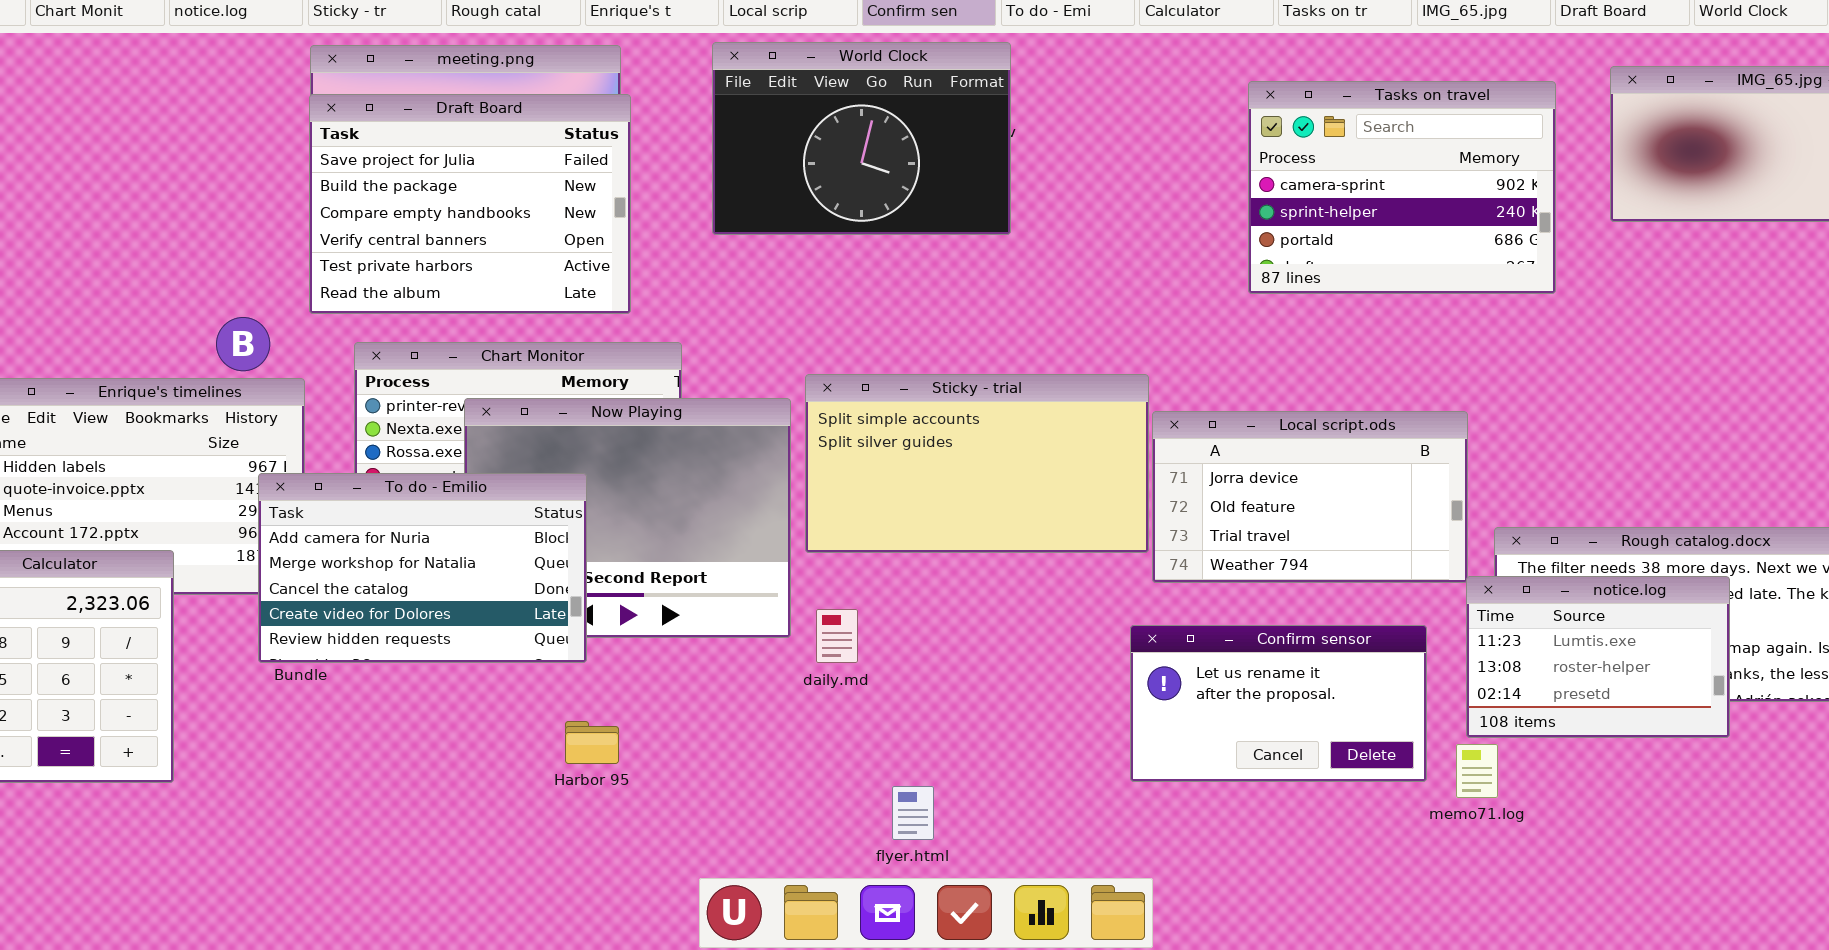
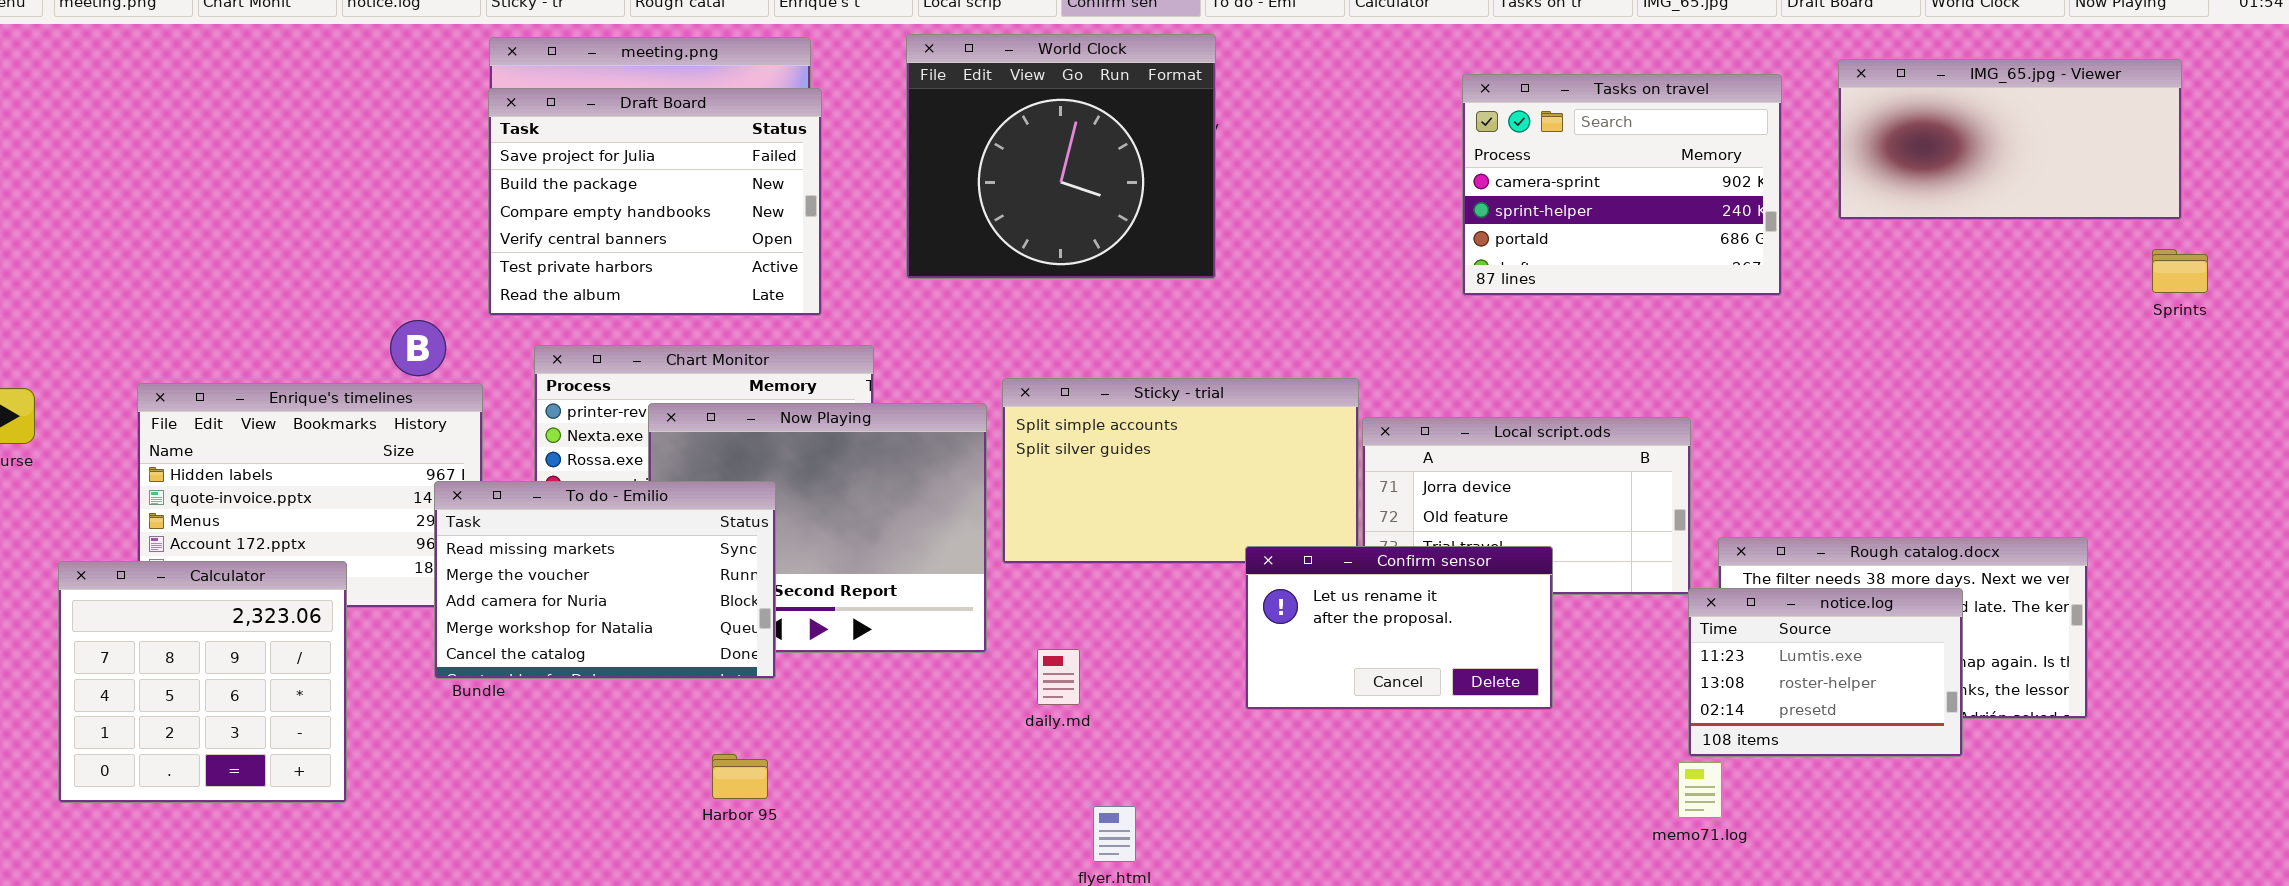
World Clock: [712,42,1011,235] -> [906,34,1216,279], resized
To do - Emilio: [258,473,587,663] -> [434,481,776,679], scrolled up 2 rows
daily.md: [816,609,858,663] -> [1037,649,1080,705], moved
Confirm sensor: [1130,625,1427,782] -> [1245,546,1553,710], moved
Harbor 95: [565,721,619,764] -> [712,754,768,799], moved

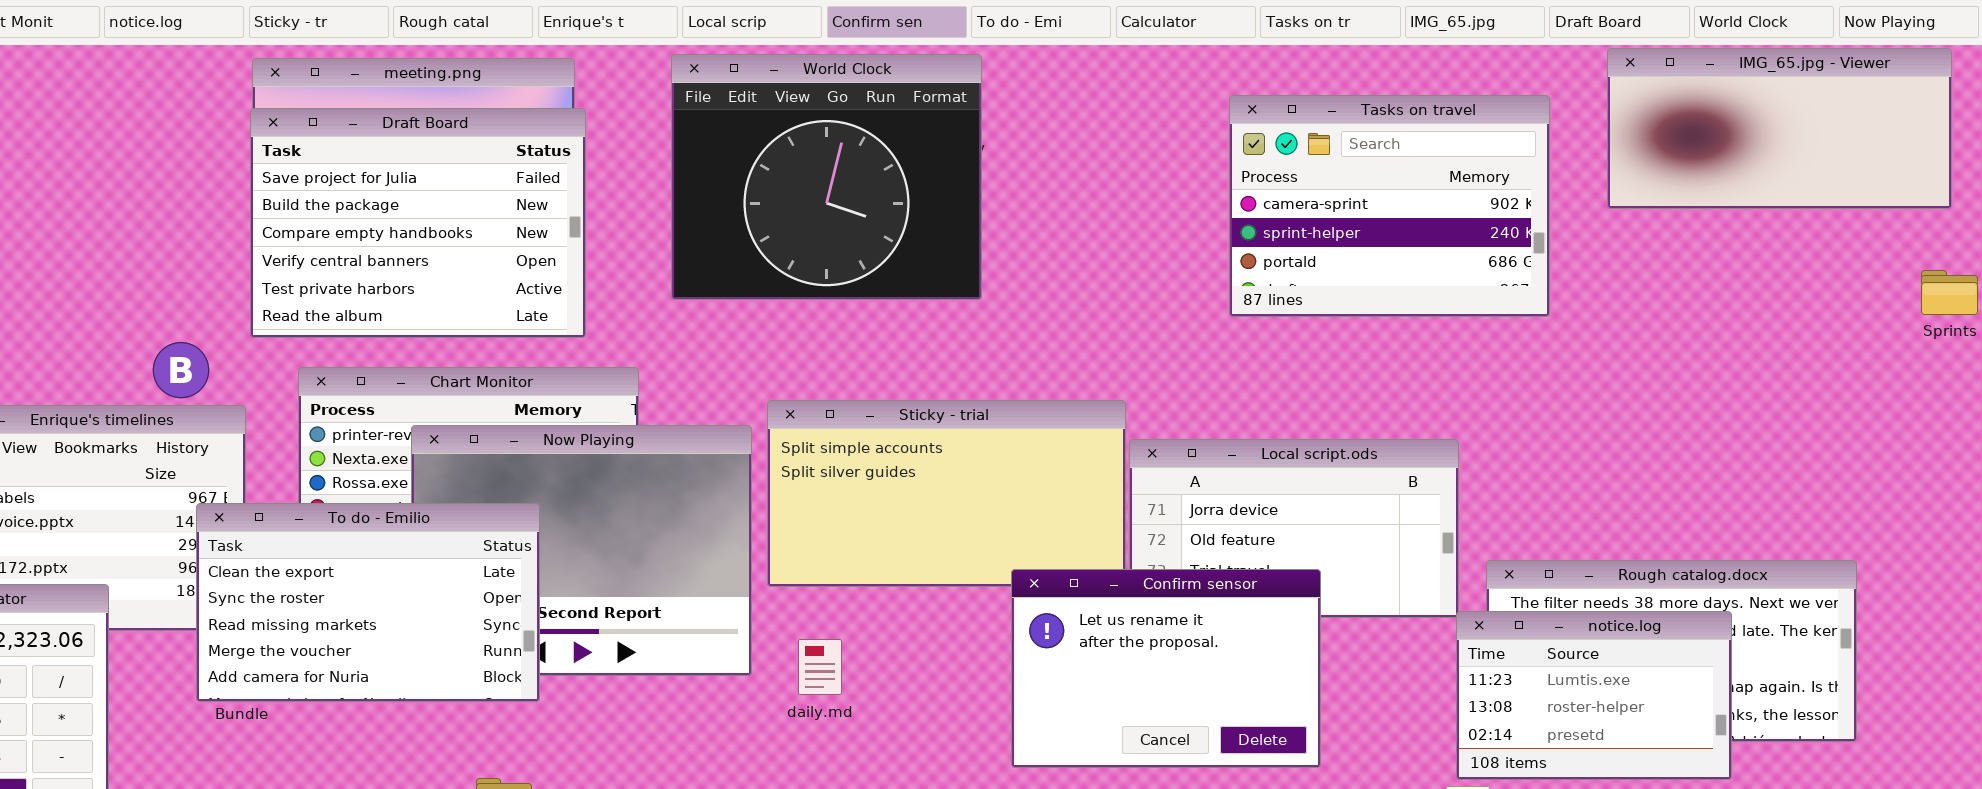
IMG_65.jpg - Viewer: [1838,59,2182,220] -> [1607,48,1952,209], moved
To do - Emilio: [434,481,776,679] -> [196,503,540,702], scrolled up 2 rows
Confirm sensor: [1245,546,1553,710] -> [1011,569,1321,768], resized
daily.md: [1037,649,1080,705] -> [798,639,842,695], moved

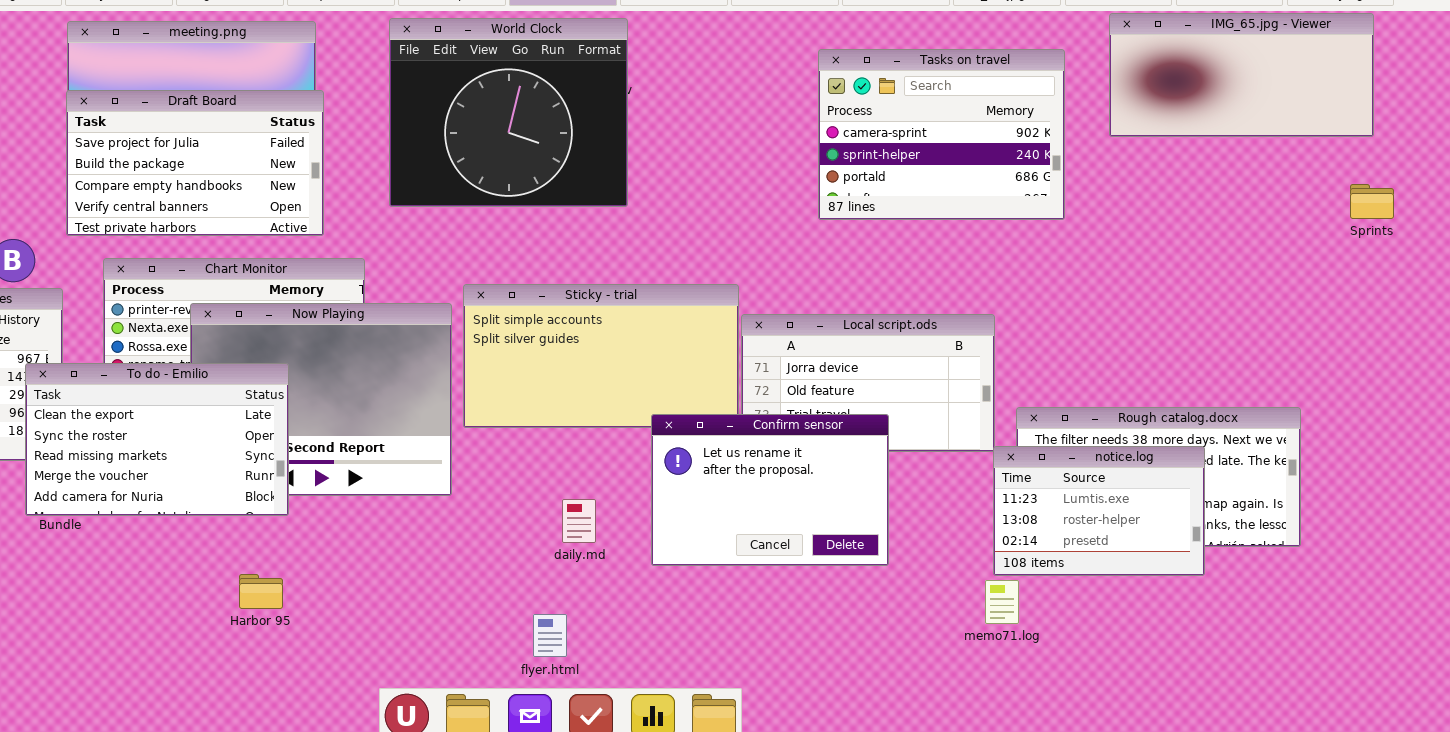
Draft Board: [250,108,586,338] -> [66,90,324,236], resized
daily.md: [798,639,842,695] -> [562,499,596,543], moved

